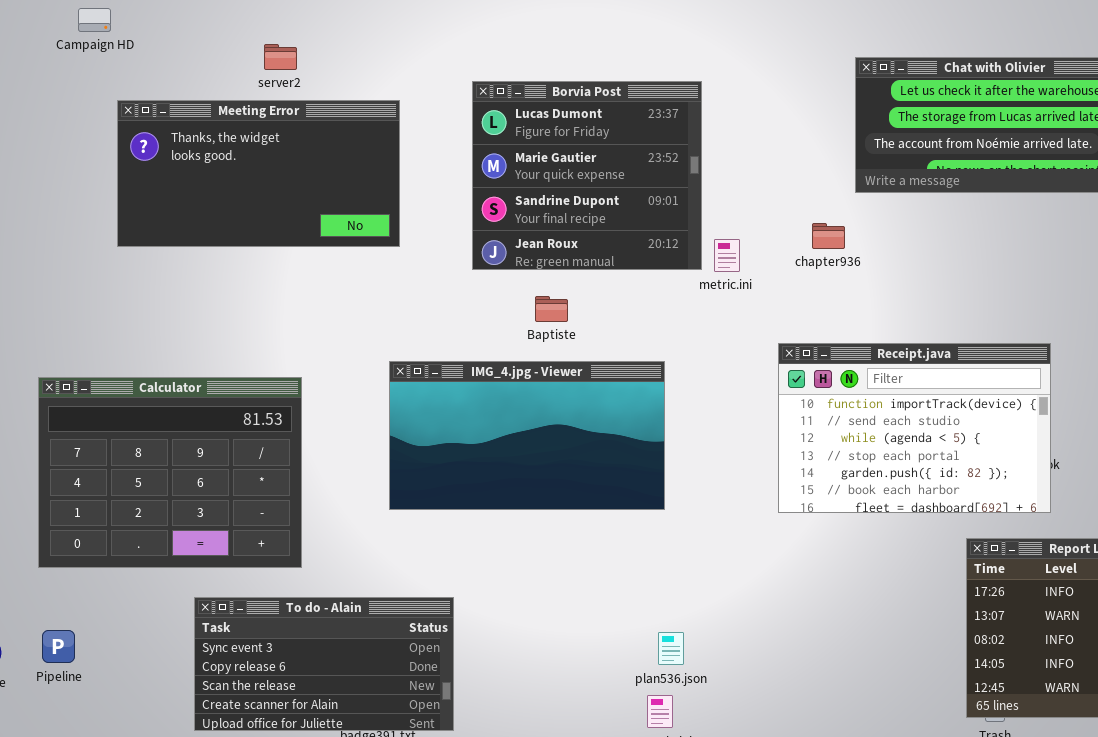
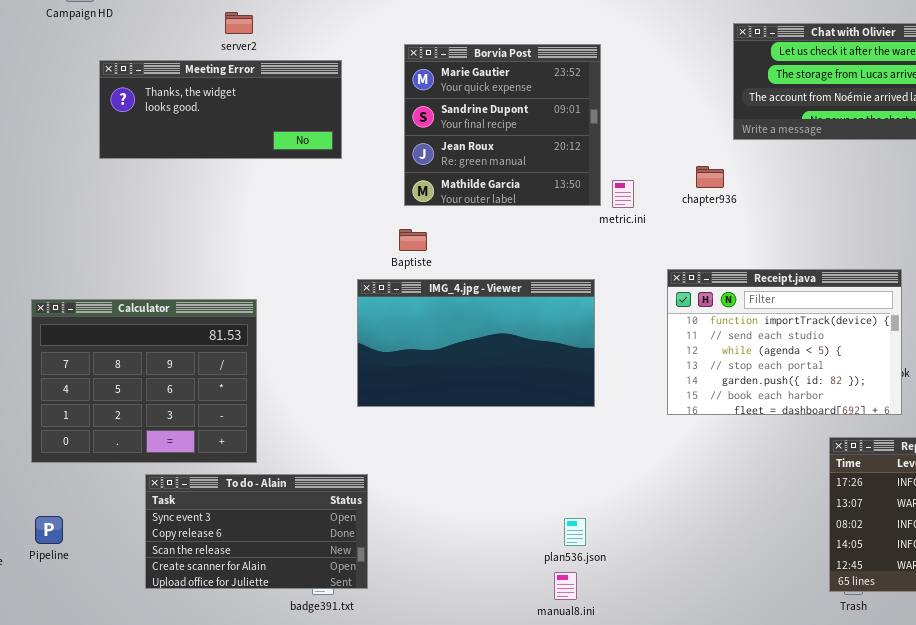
Borvia Post: [472,81,702,270] -> [404,44,601,206], scrolled down 1 row
Meeting Error: [117,100,400,247] -> [99,60,342,159], resized
Baptiste: [535,296,568,322] -> [399,229,427,251], moved
IMG_4.jpg - Viewer: [389,361,665,510] -> [357,279,595,407], moved
To do - Alain: [194,597,454,731] -> [145,474,368,589], moved

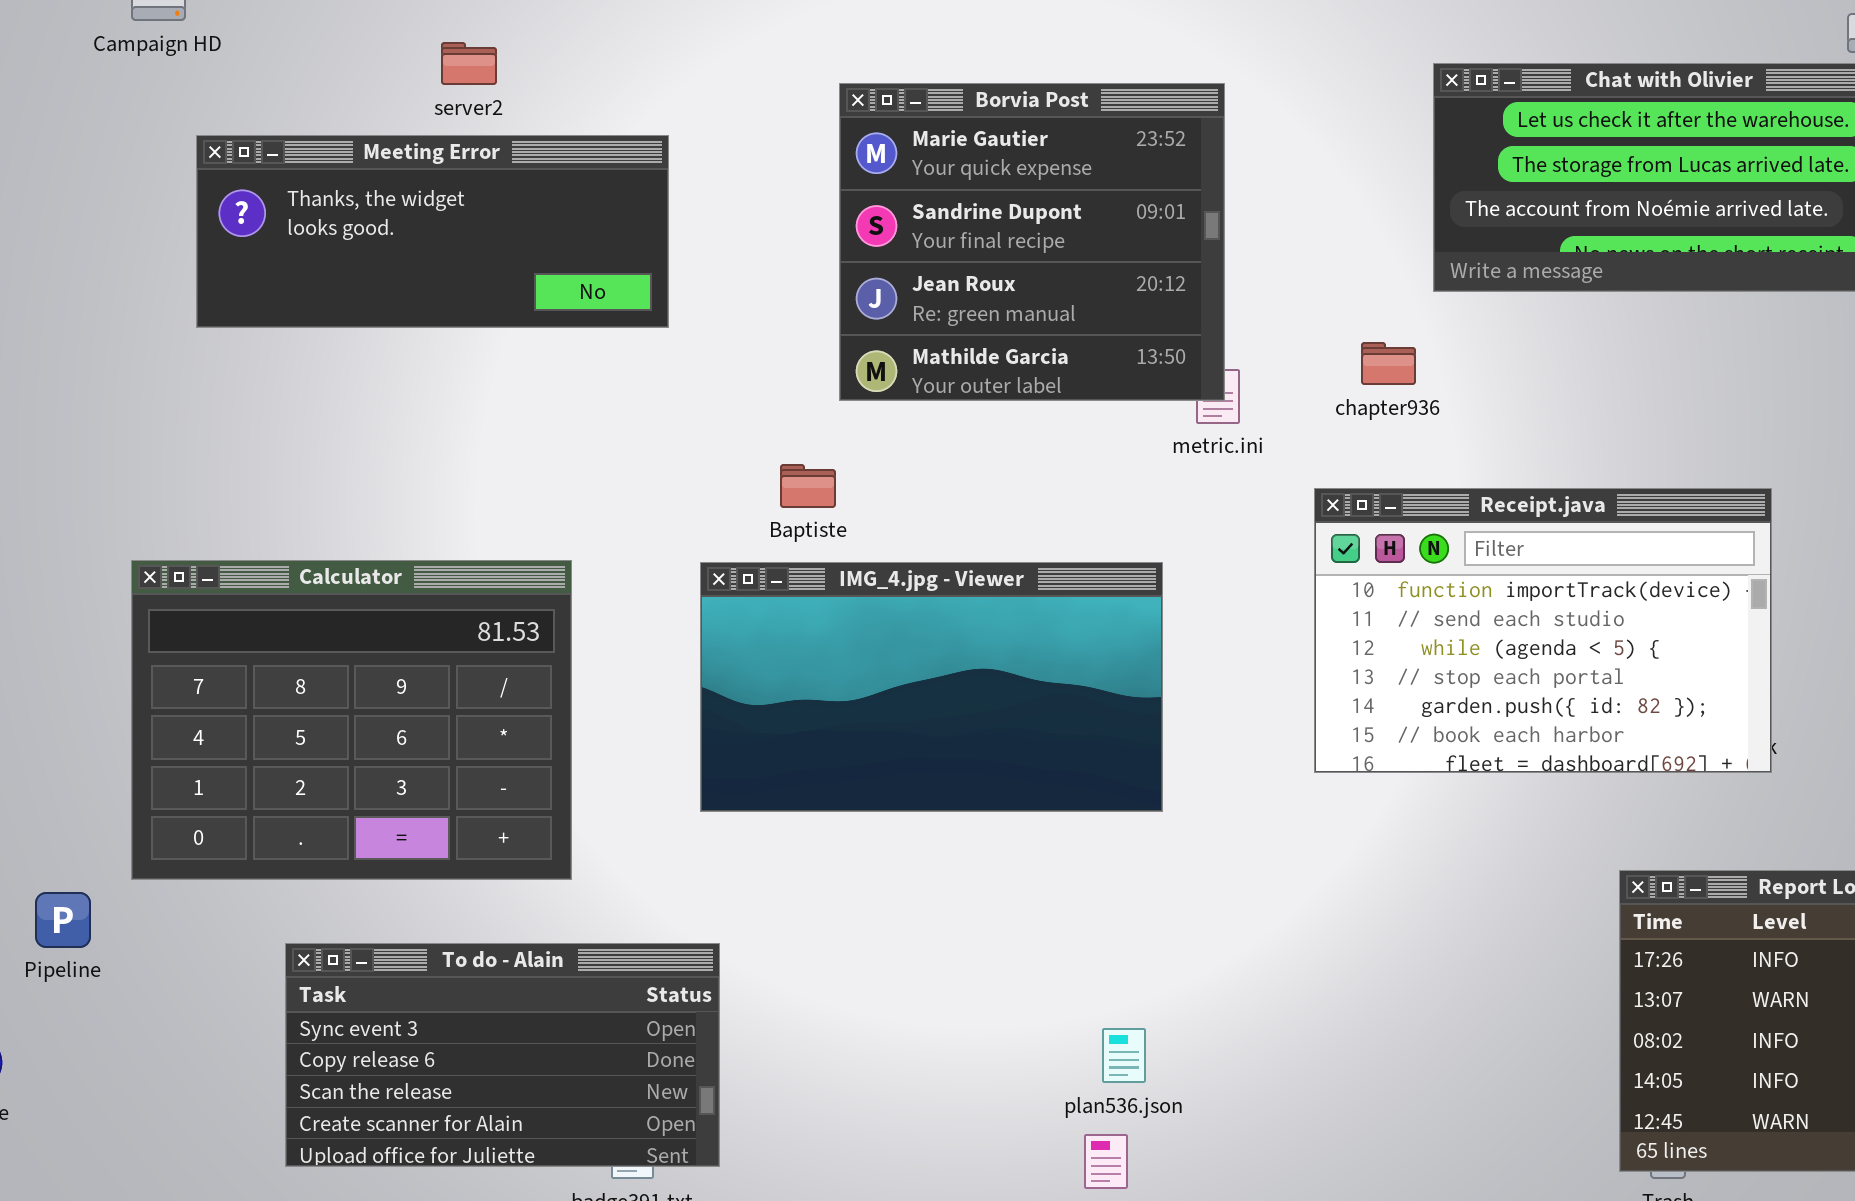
Borvia Post: [404,44,601,206] -> [839,83,1225,401], moved
Receipt.java: [667,269,902,415] -> [1314,488,1772,773], moved
Calculator: [31,299,257,463] -> [131,560,572,880], moved
Pipeline: [35,516,63,544] -> [35,892,91,948], moved

